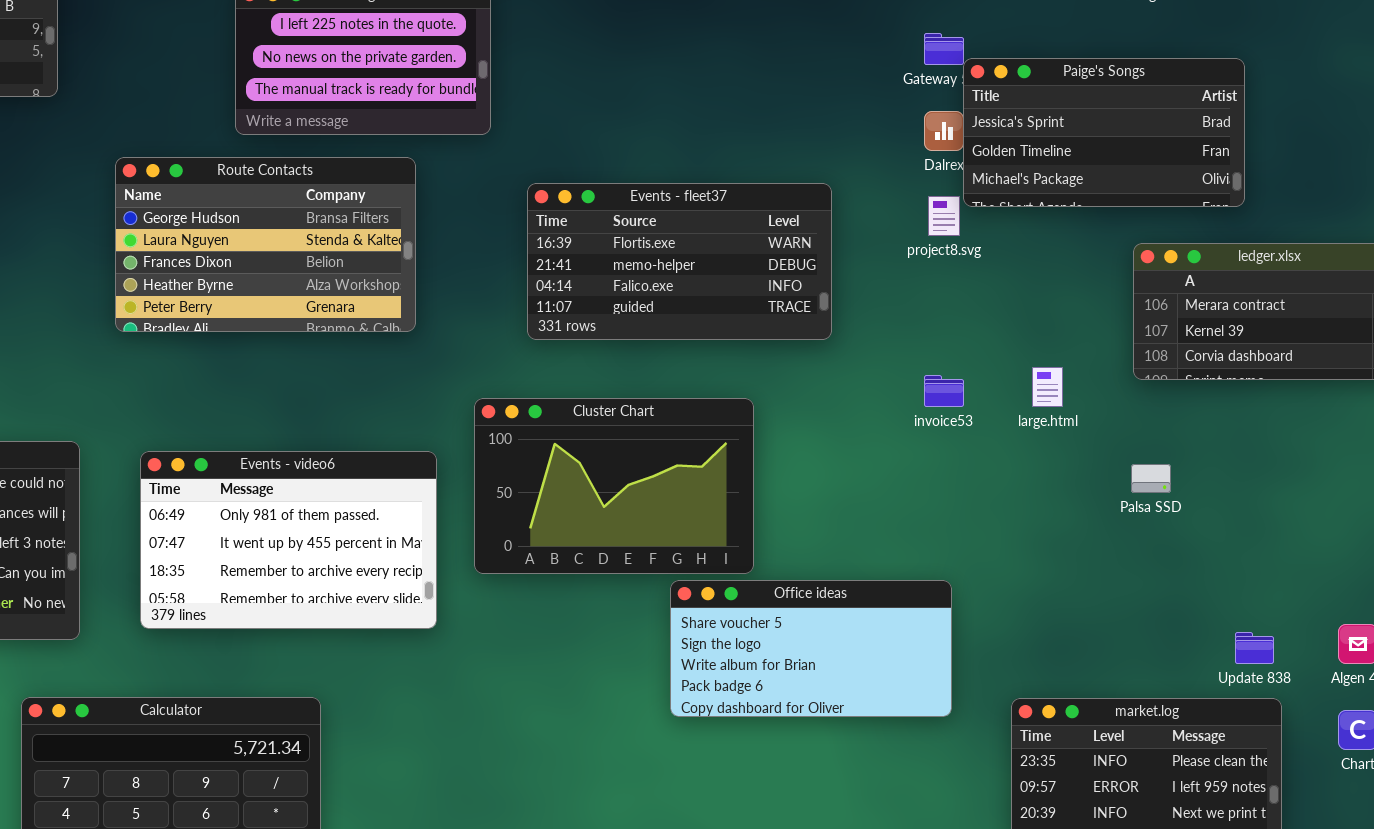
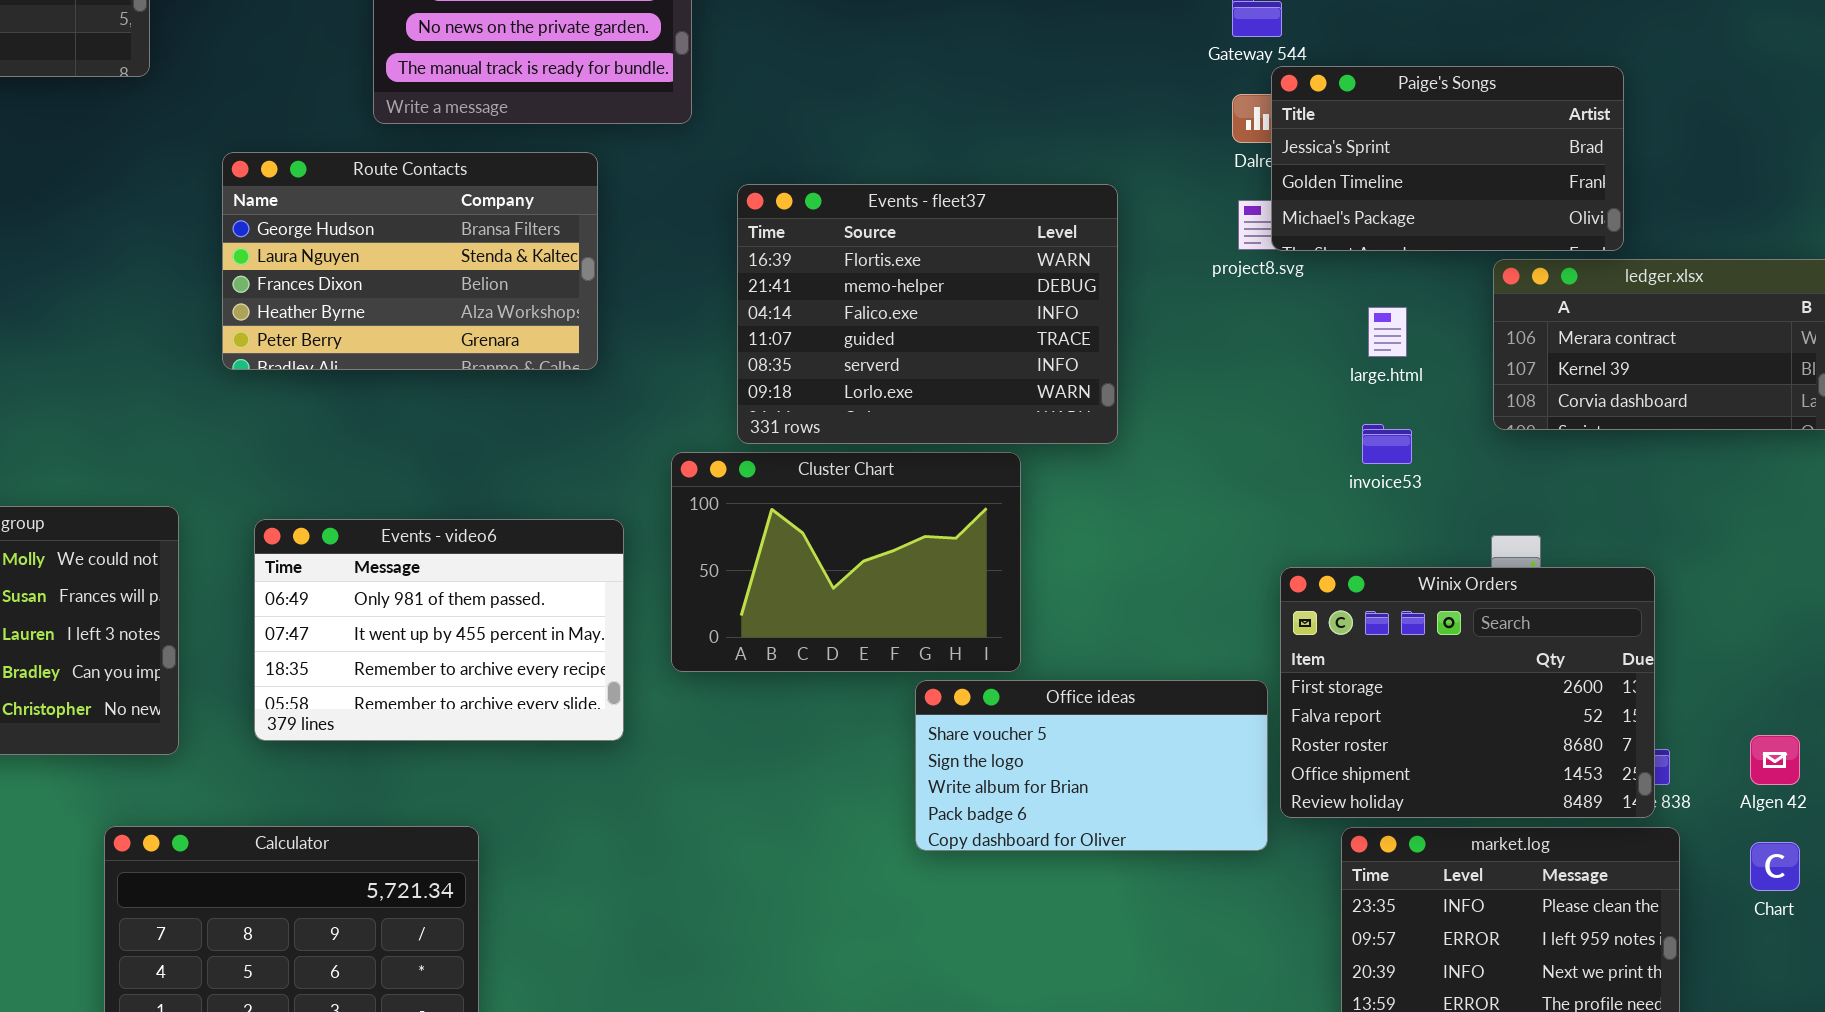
Paige's Songs: [963,58,1245,207] -> [1271,66,1624,251], moved
Events - fleet37: [527,183,832,340] -> [737,184,1118,444], resized
large.html: [1032,367,1063,407] -> [1368,307,1407,357], moved
invoice53: [924,375,964,407] -> [1362,424,1412,464], moved
Winix Orders: none -> [1280,567,1655,818], opened

